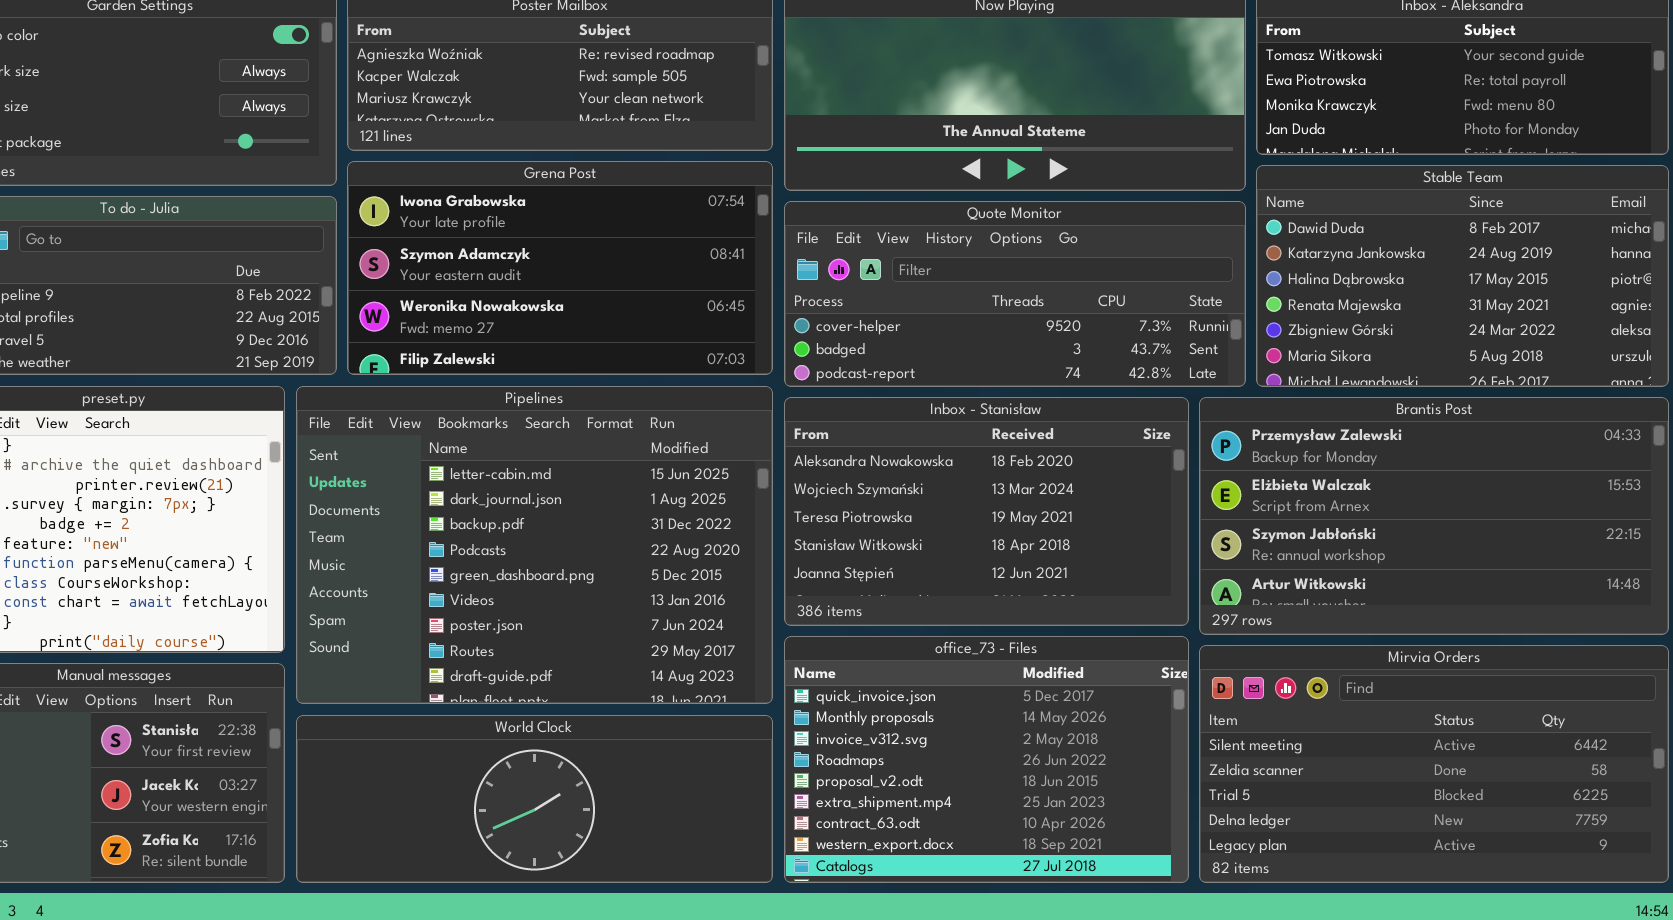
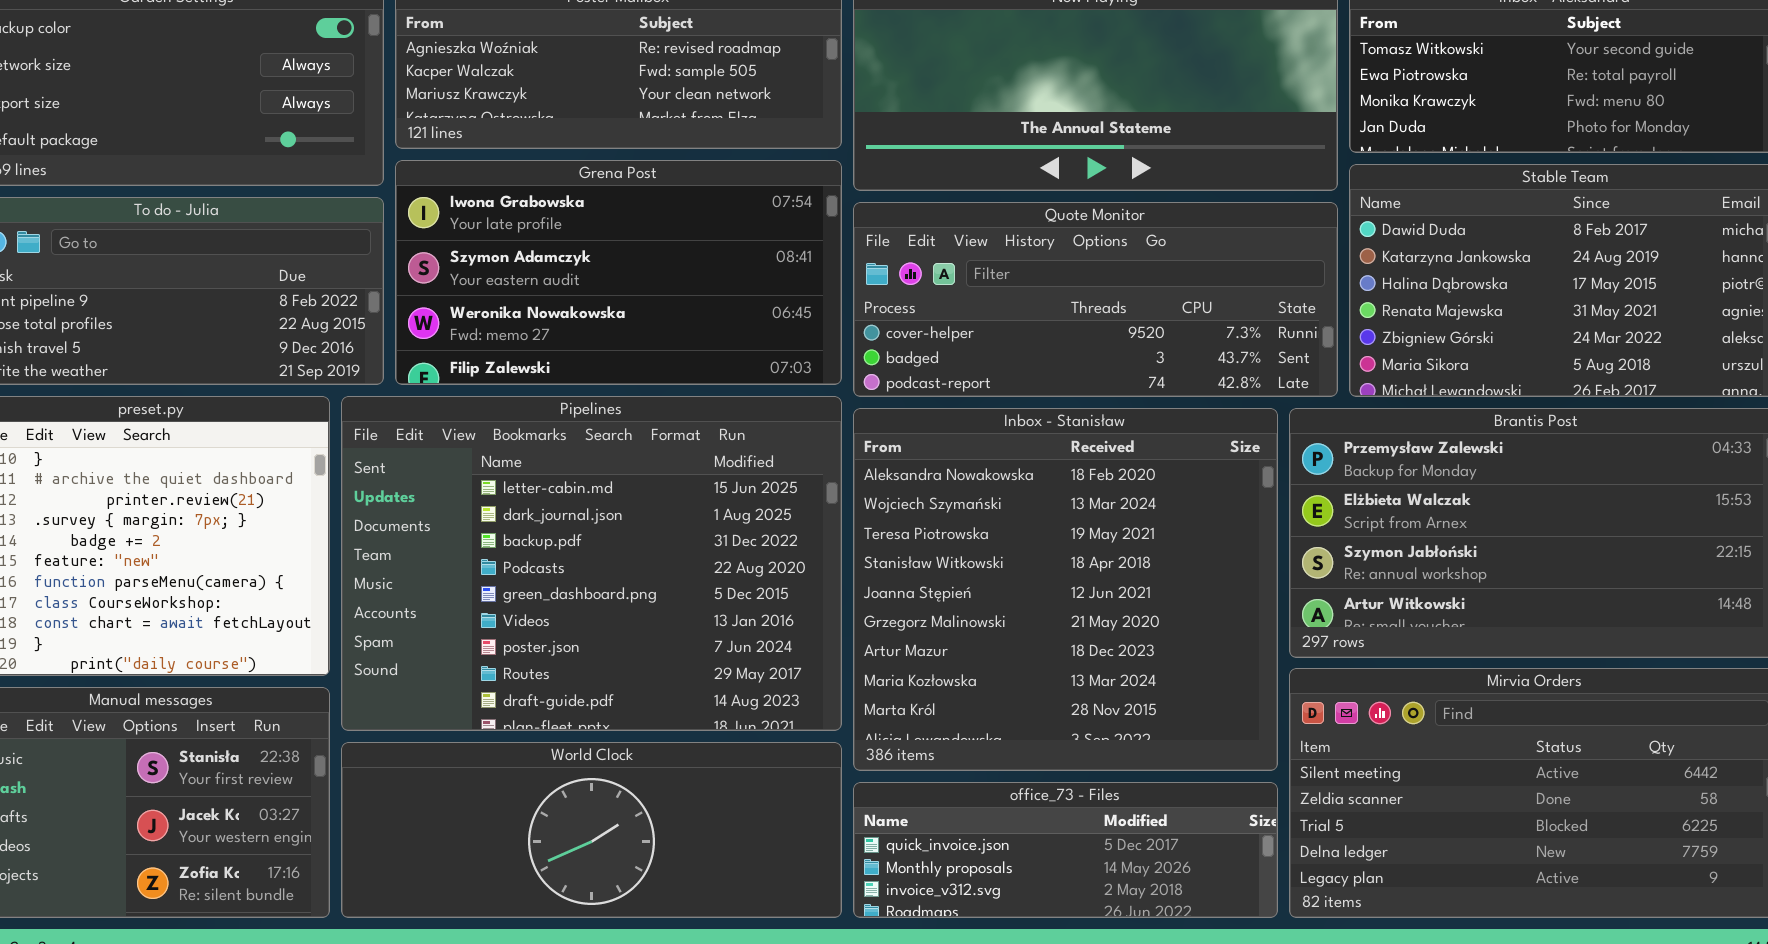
Inbox - Stanisław: [784,397,1189,626] -> [853,408,1278,771], resized
office_73 - Files: [784,636,1189,883] -> [853,782,1278,918], resized

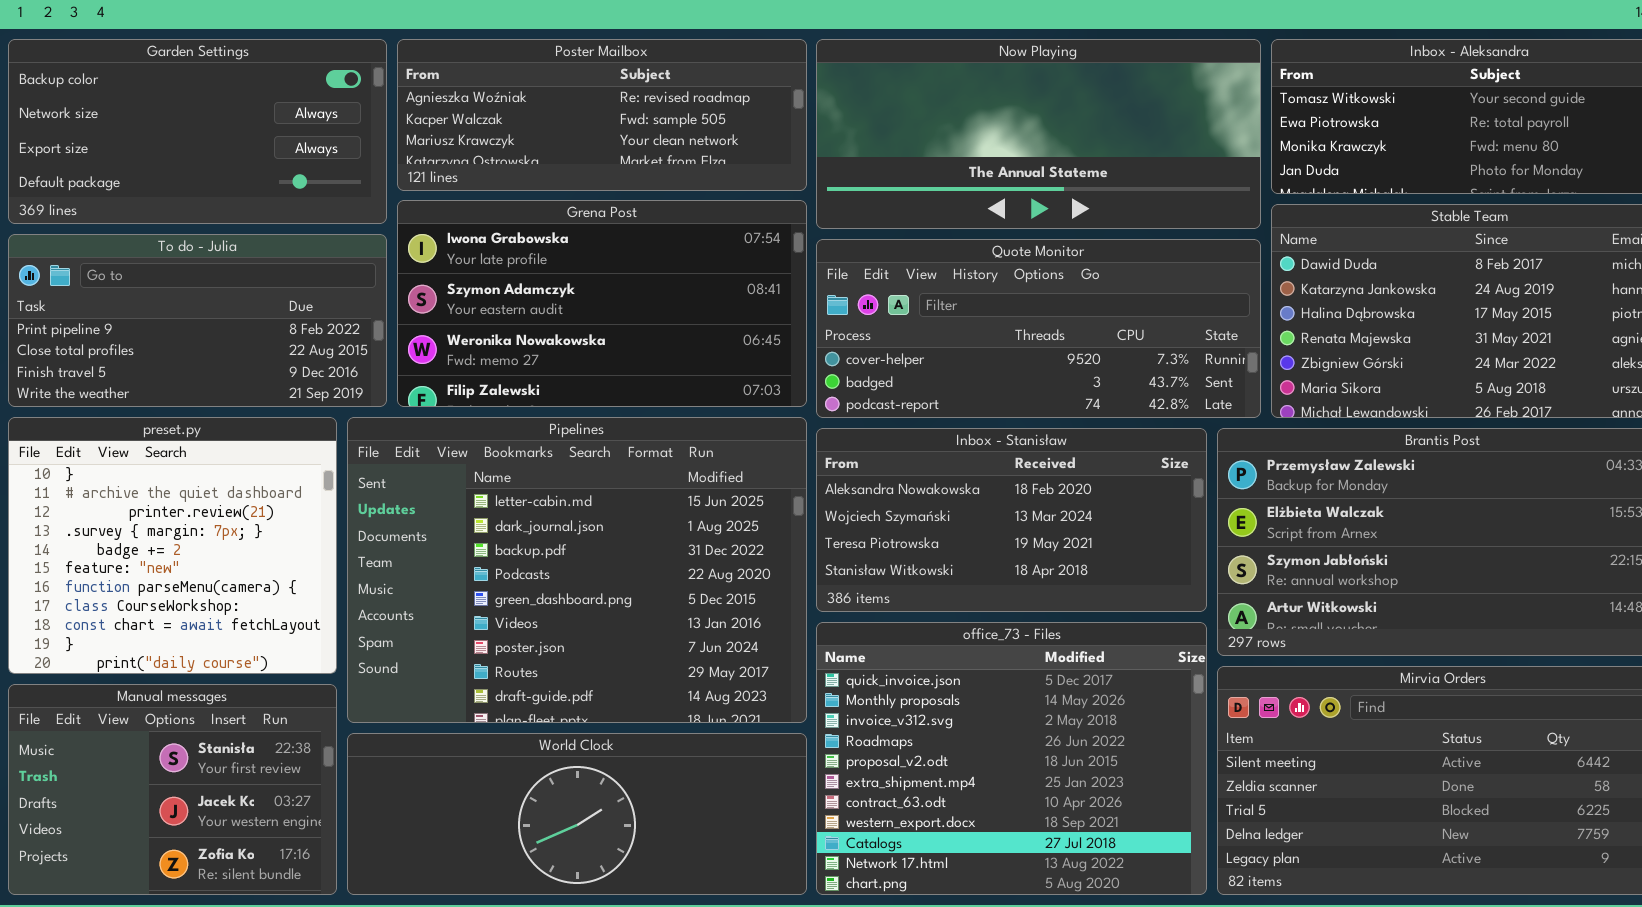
Inbox - Stanisław: [853,408,1278,771] -> [816,428,1207,612], resized
office_73 - Files: [853,782,1278,918] -> [816,622,1207,895], resized

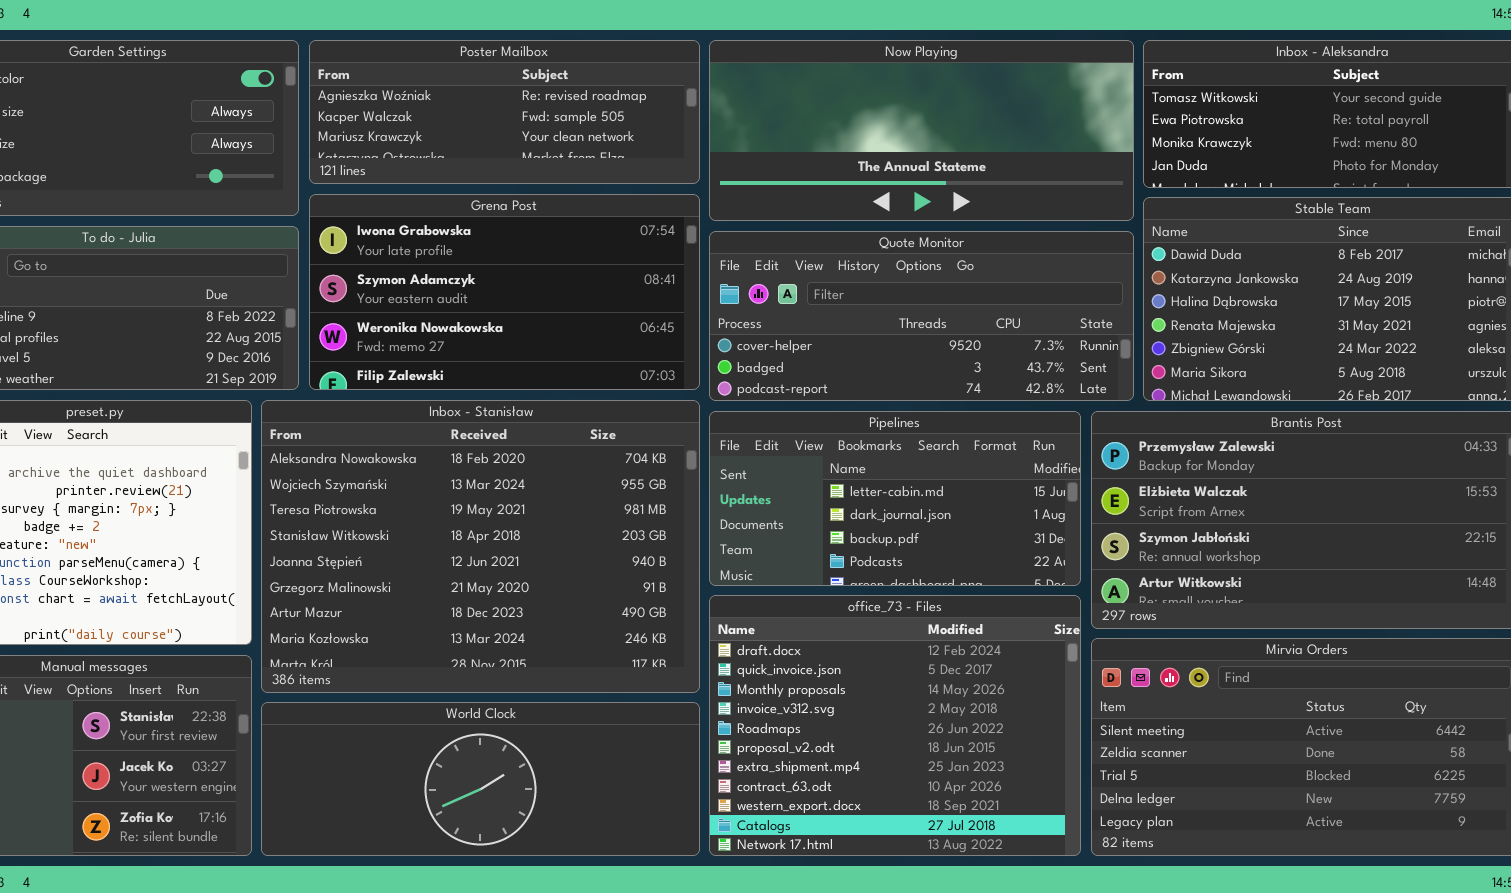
Pipelines: [347,417,807,723] -> [709,411,1081,586], moved, resized
Inbox - Stanisław: [816,428,1207,612] -> [261,400,700,693], moved, resized
office_73 - Files: [816,622,1207,895] -> [709,595,1081,856], scrolled up 1 row

